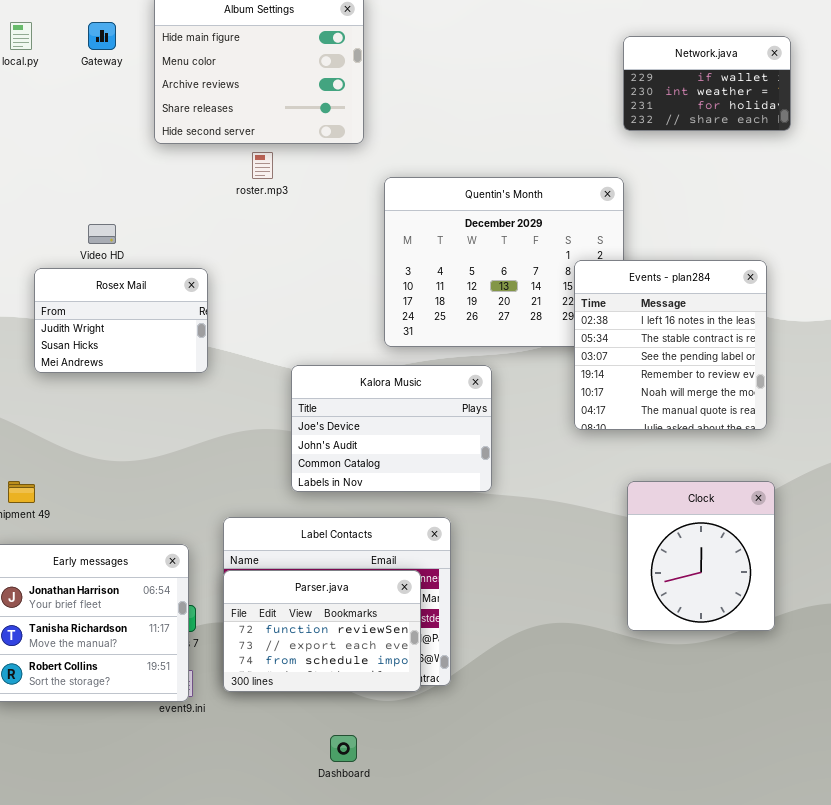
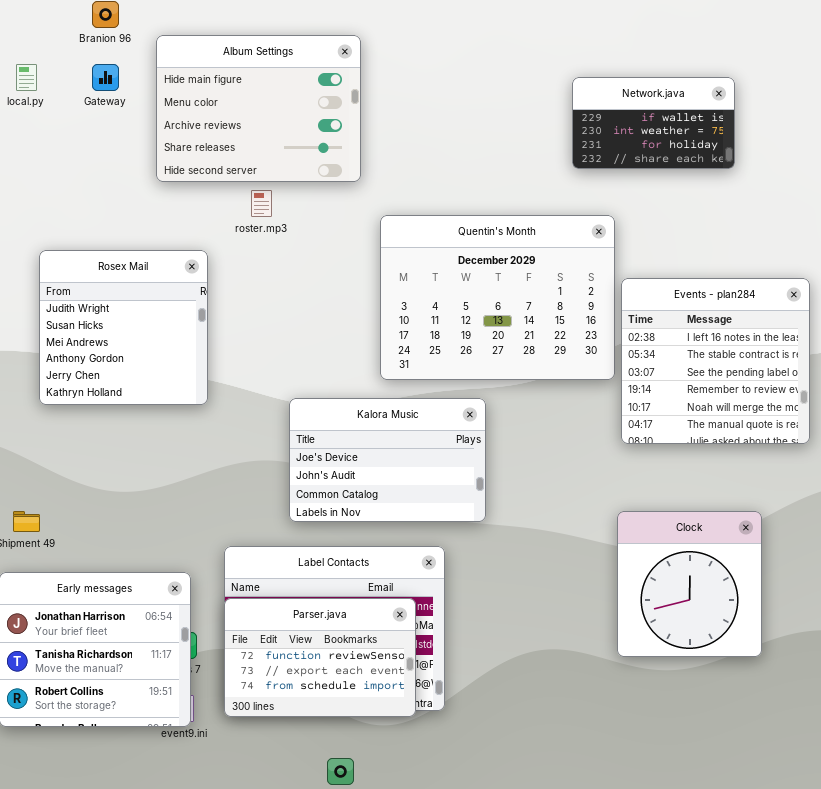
Network.java: [623,36,791,131] -> [572,77,735,169], moved
Events - plan284: [574,260,767,430] -> [621,278,810,444], moved
Rosex Mail: [34,268,208,373] -> [39,250,208,405], resized

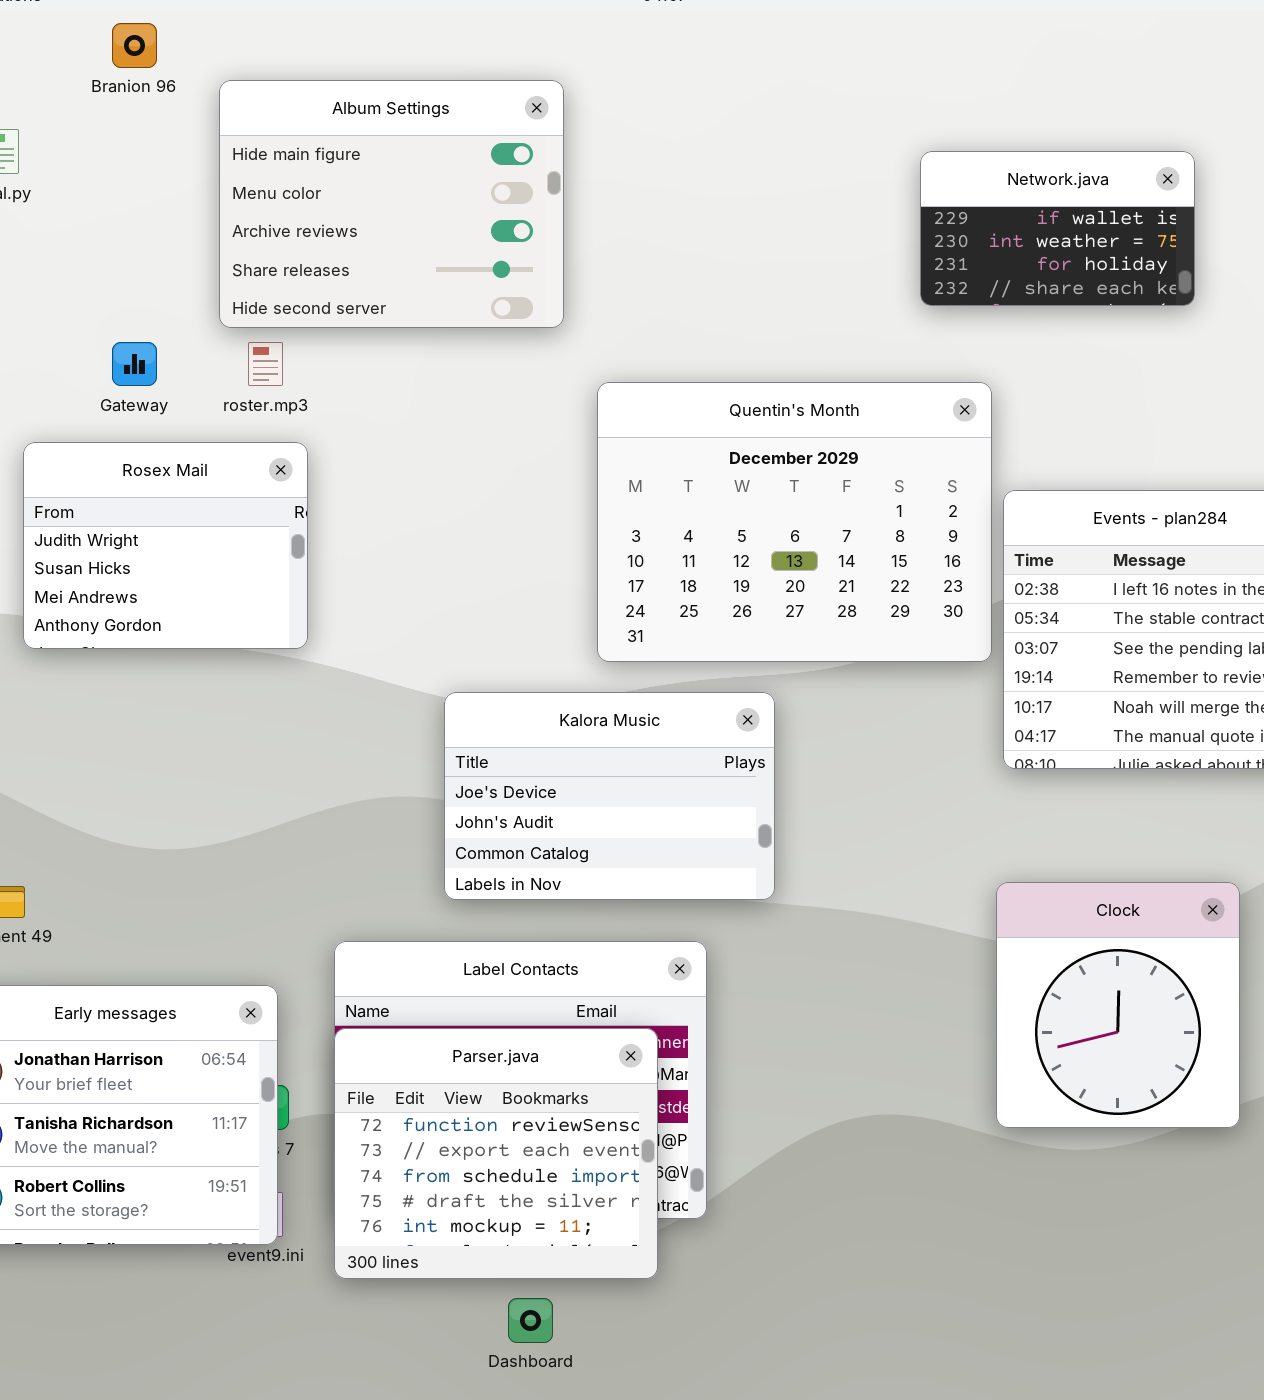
Gateway: [92,64,119,91] -> [112,342,157,386], moved
roster.mp3: [251,190,272,217] -> [248,342,283,386], moved
Rosex Mail: [39,250,208,405] -> [23,442,308,649], resized
Parser.java: [224,598,416,717] -> [334,1028,658,1279], resized

